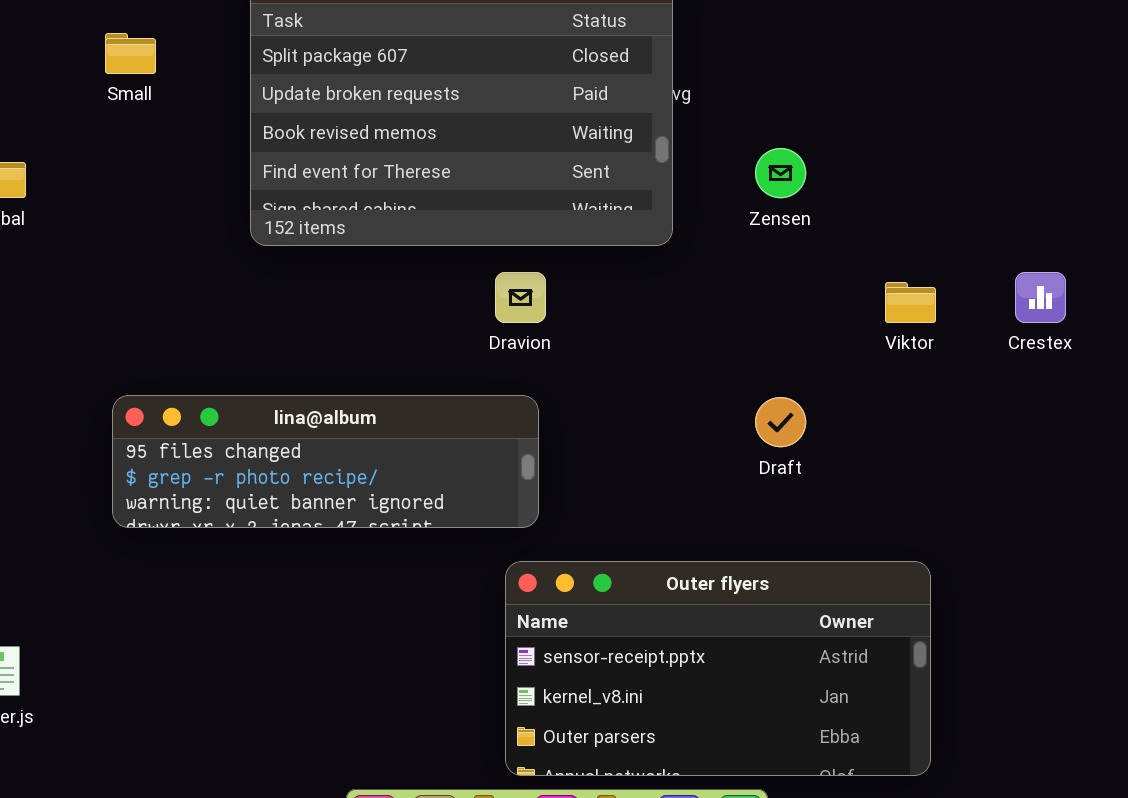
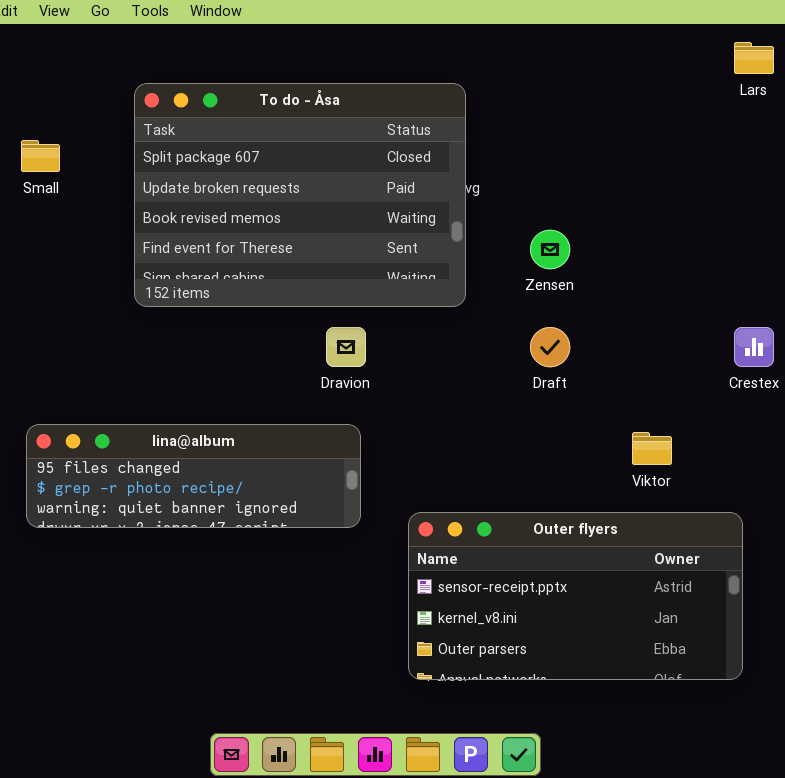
Viktor: [885,282,936,323] -> [632,432,672,465], moved
Draft: [755,397,806,447] -> [530,327,570,367], moved
Outer flyers: [505,561,931,776] -> [408,512,743,680], moved

